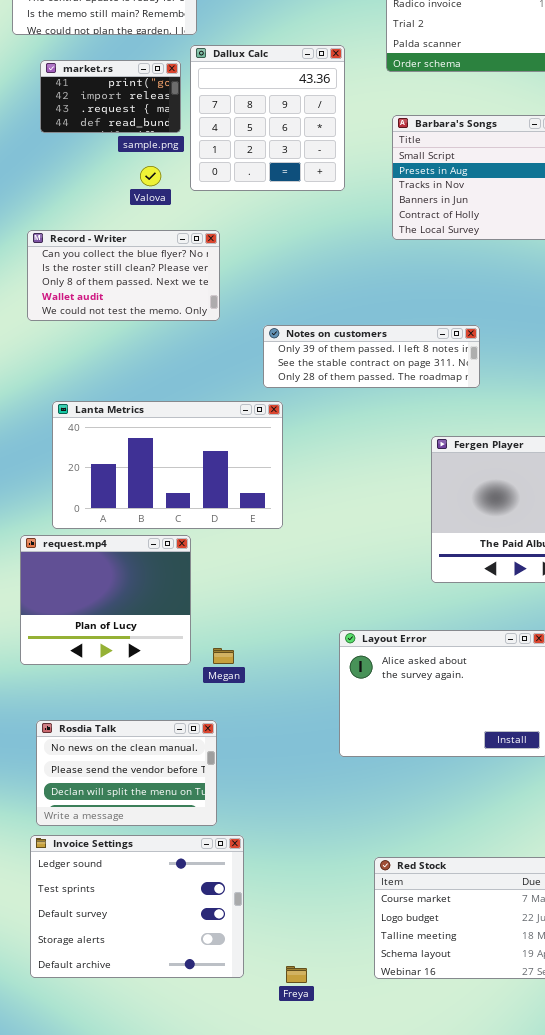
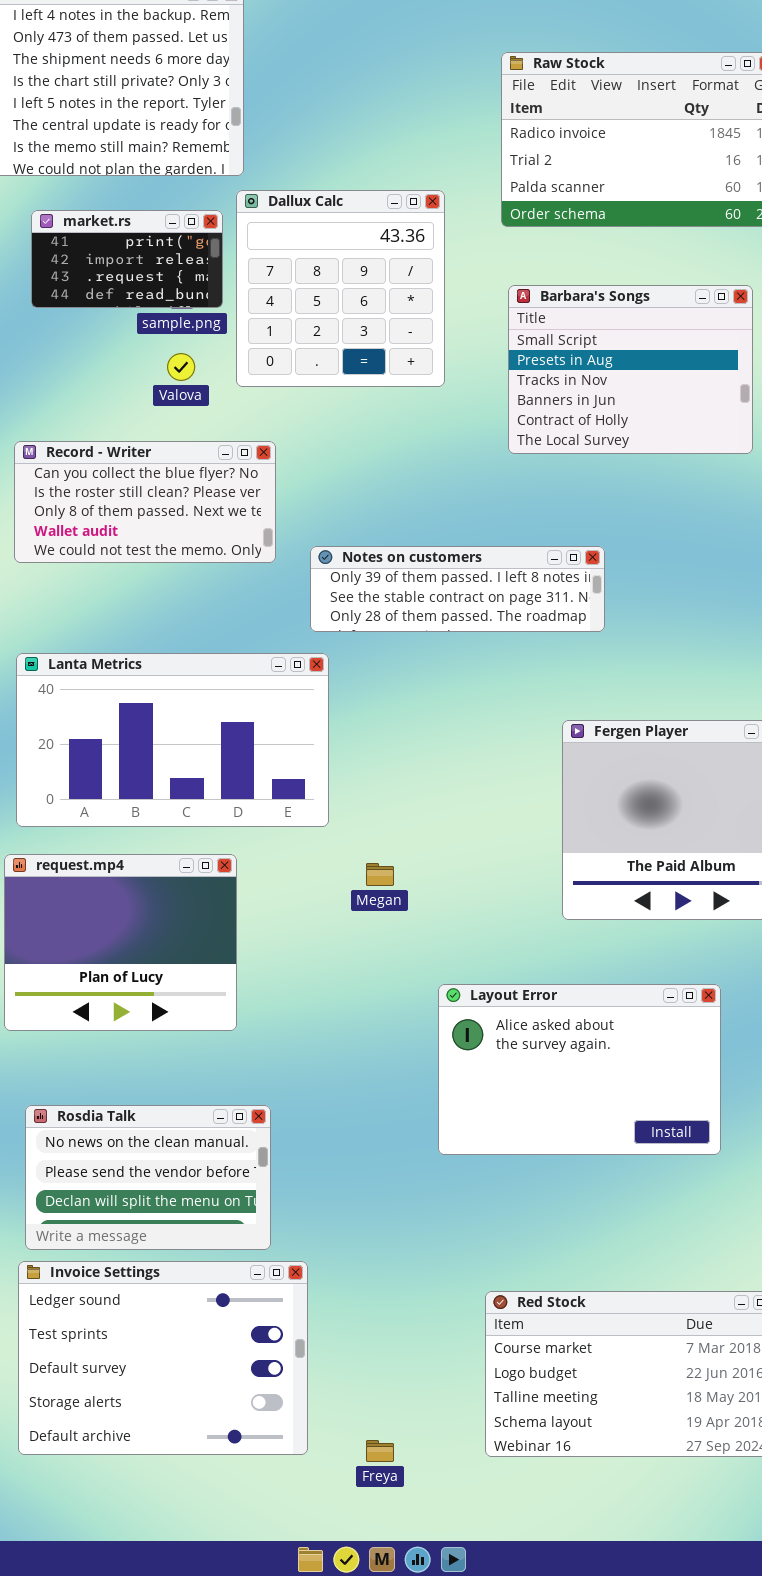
Notes on customers: [263,325,480,388] -> [310,546,605,632], moved
Lanta Metrics: [52,401,283,529] -> [16,653,329,827], moved
Megan: [213,648,234,664] -> [366,863,394,886], moved

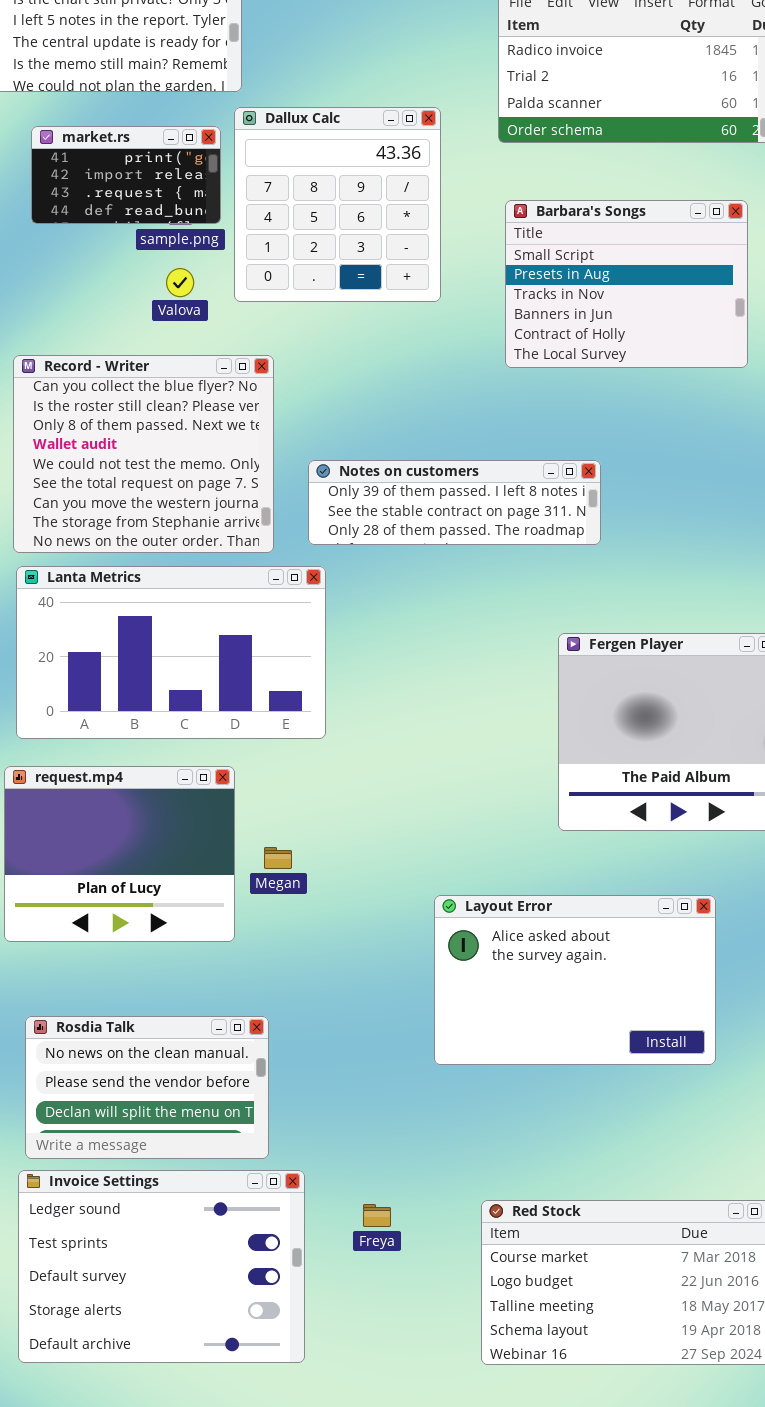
Record - Writer: [14,441,276,563] -> [13,355,274,553], resized
Megan: [366,863,394,886] -> [264,847,292,869], moved
Freya: [366,1440,394,1462] -> [363,1204,391,1227], moved

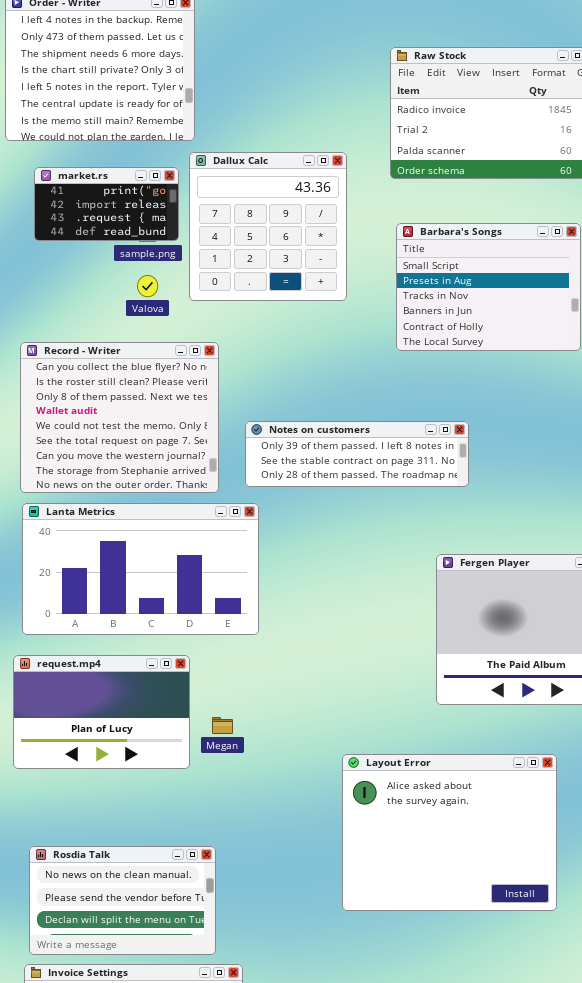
request.mp4: [4,766,235,942] -> [13,655,190,769], resized
Layout Error: [434,895,716,1065] -> [342,754,557,911], resized

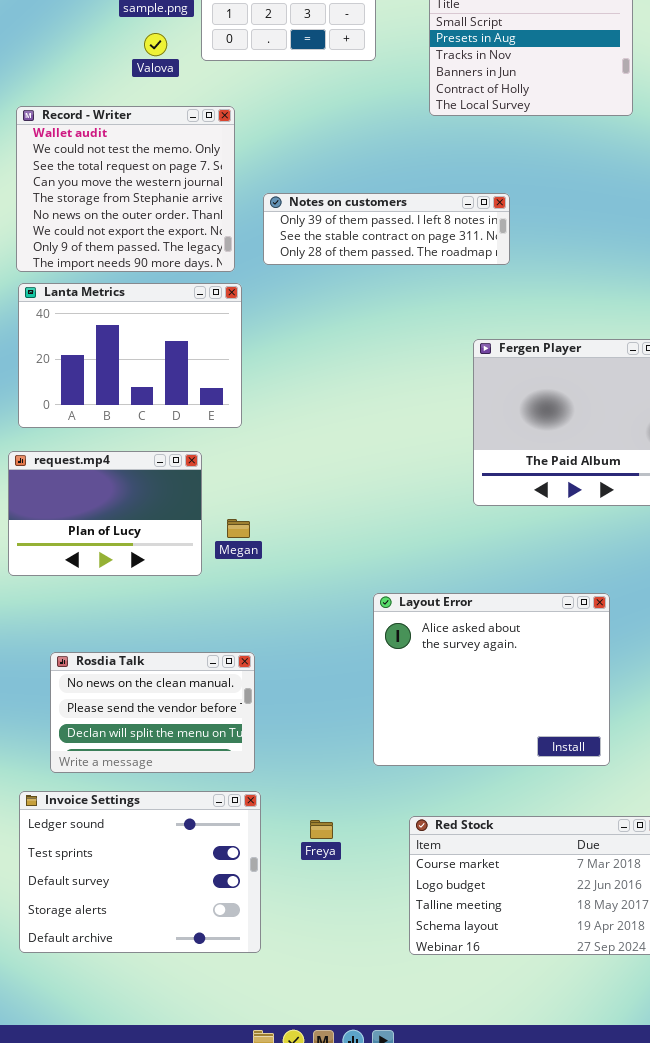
Record - Writer: [20,342,219,493] -> [16,106,235,272], scrolled down 3 rows
Lanta Metrics: [22,503,259,635] -> [18,283,242,428], resized
Layout Error: [342,754,557,911] -> [373,593,610,766], moved
Rosdia Talk: [29,846,216,955] -> [50,652,255,773], moved

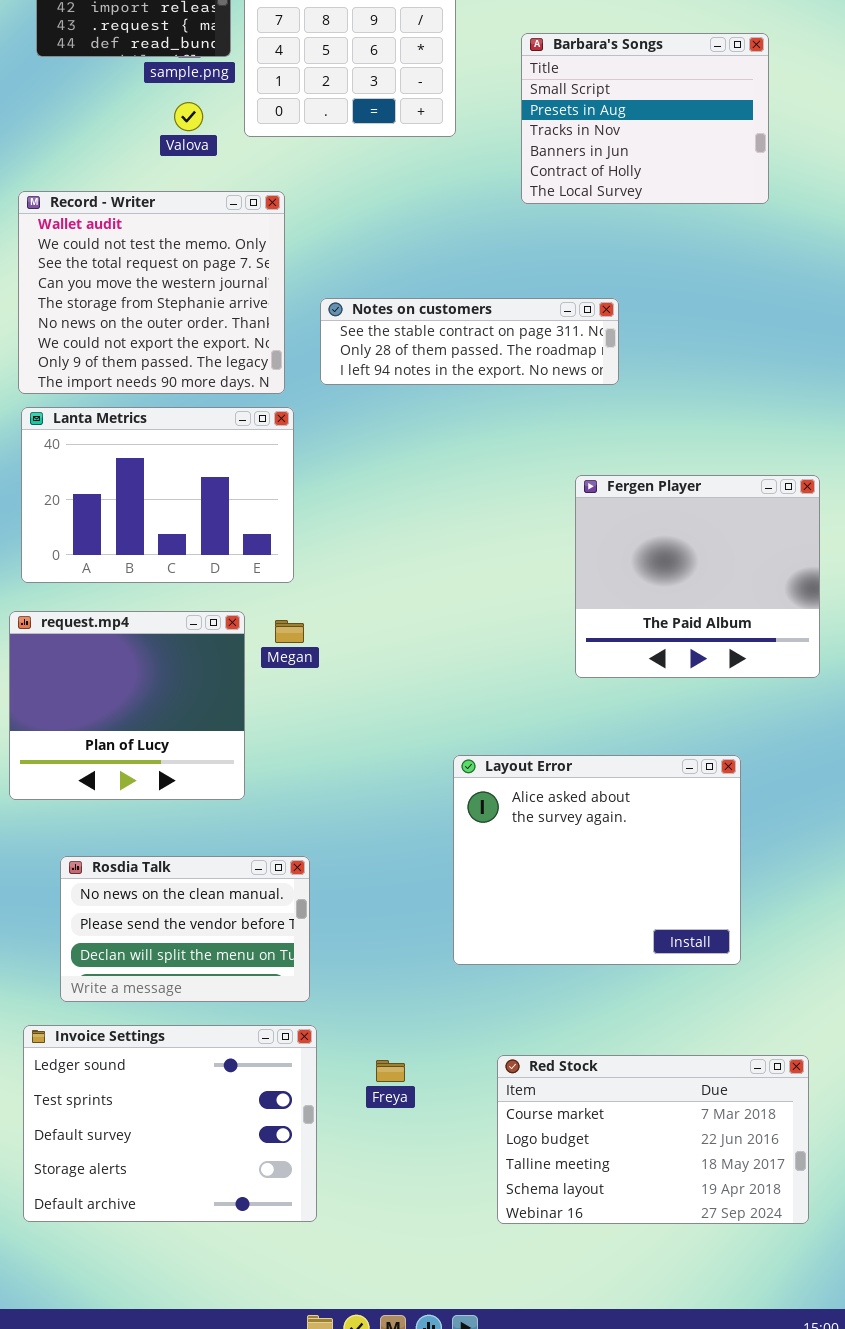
Notes on customers: [263,193,510,265] -> [320,298,619,385], scrolled down 1 row
request.mp4: [8,451,202,576] -> [9,611,245,800], resized
Megan: [227,519,250,538] -> [275,620,304,643], moved
Layout Error: [373,593,610,766] -> [453,755,741,965], moved

